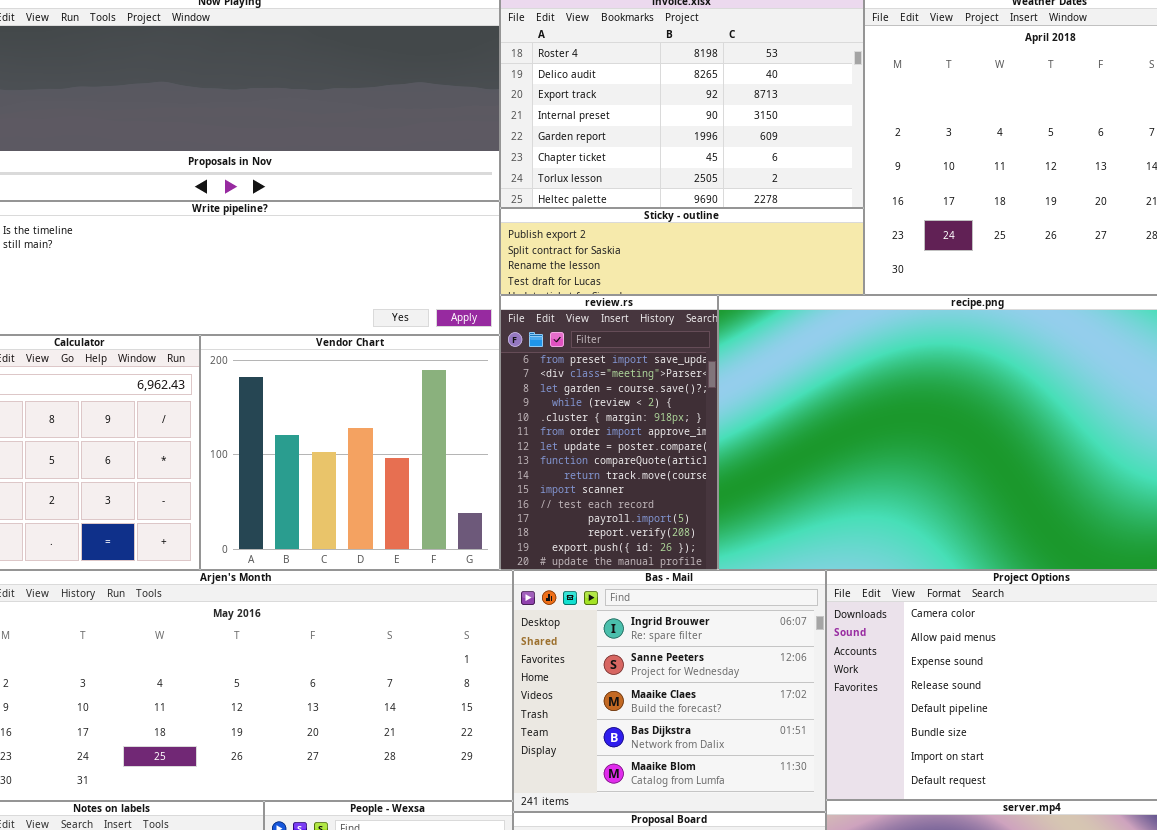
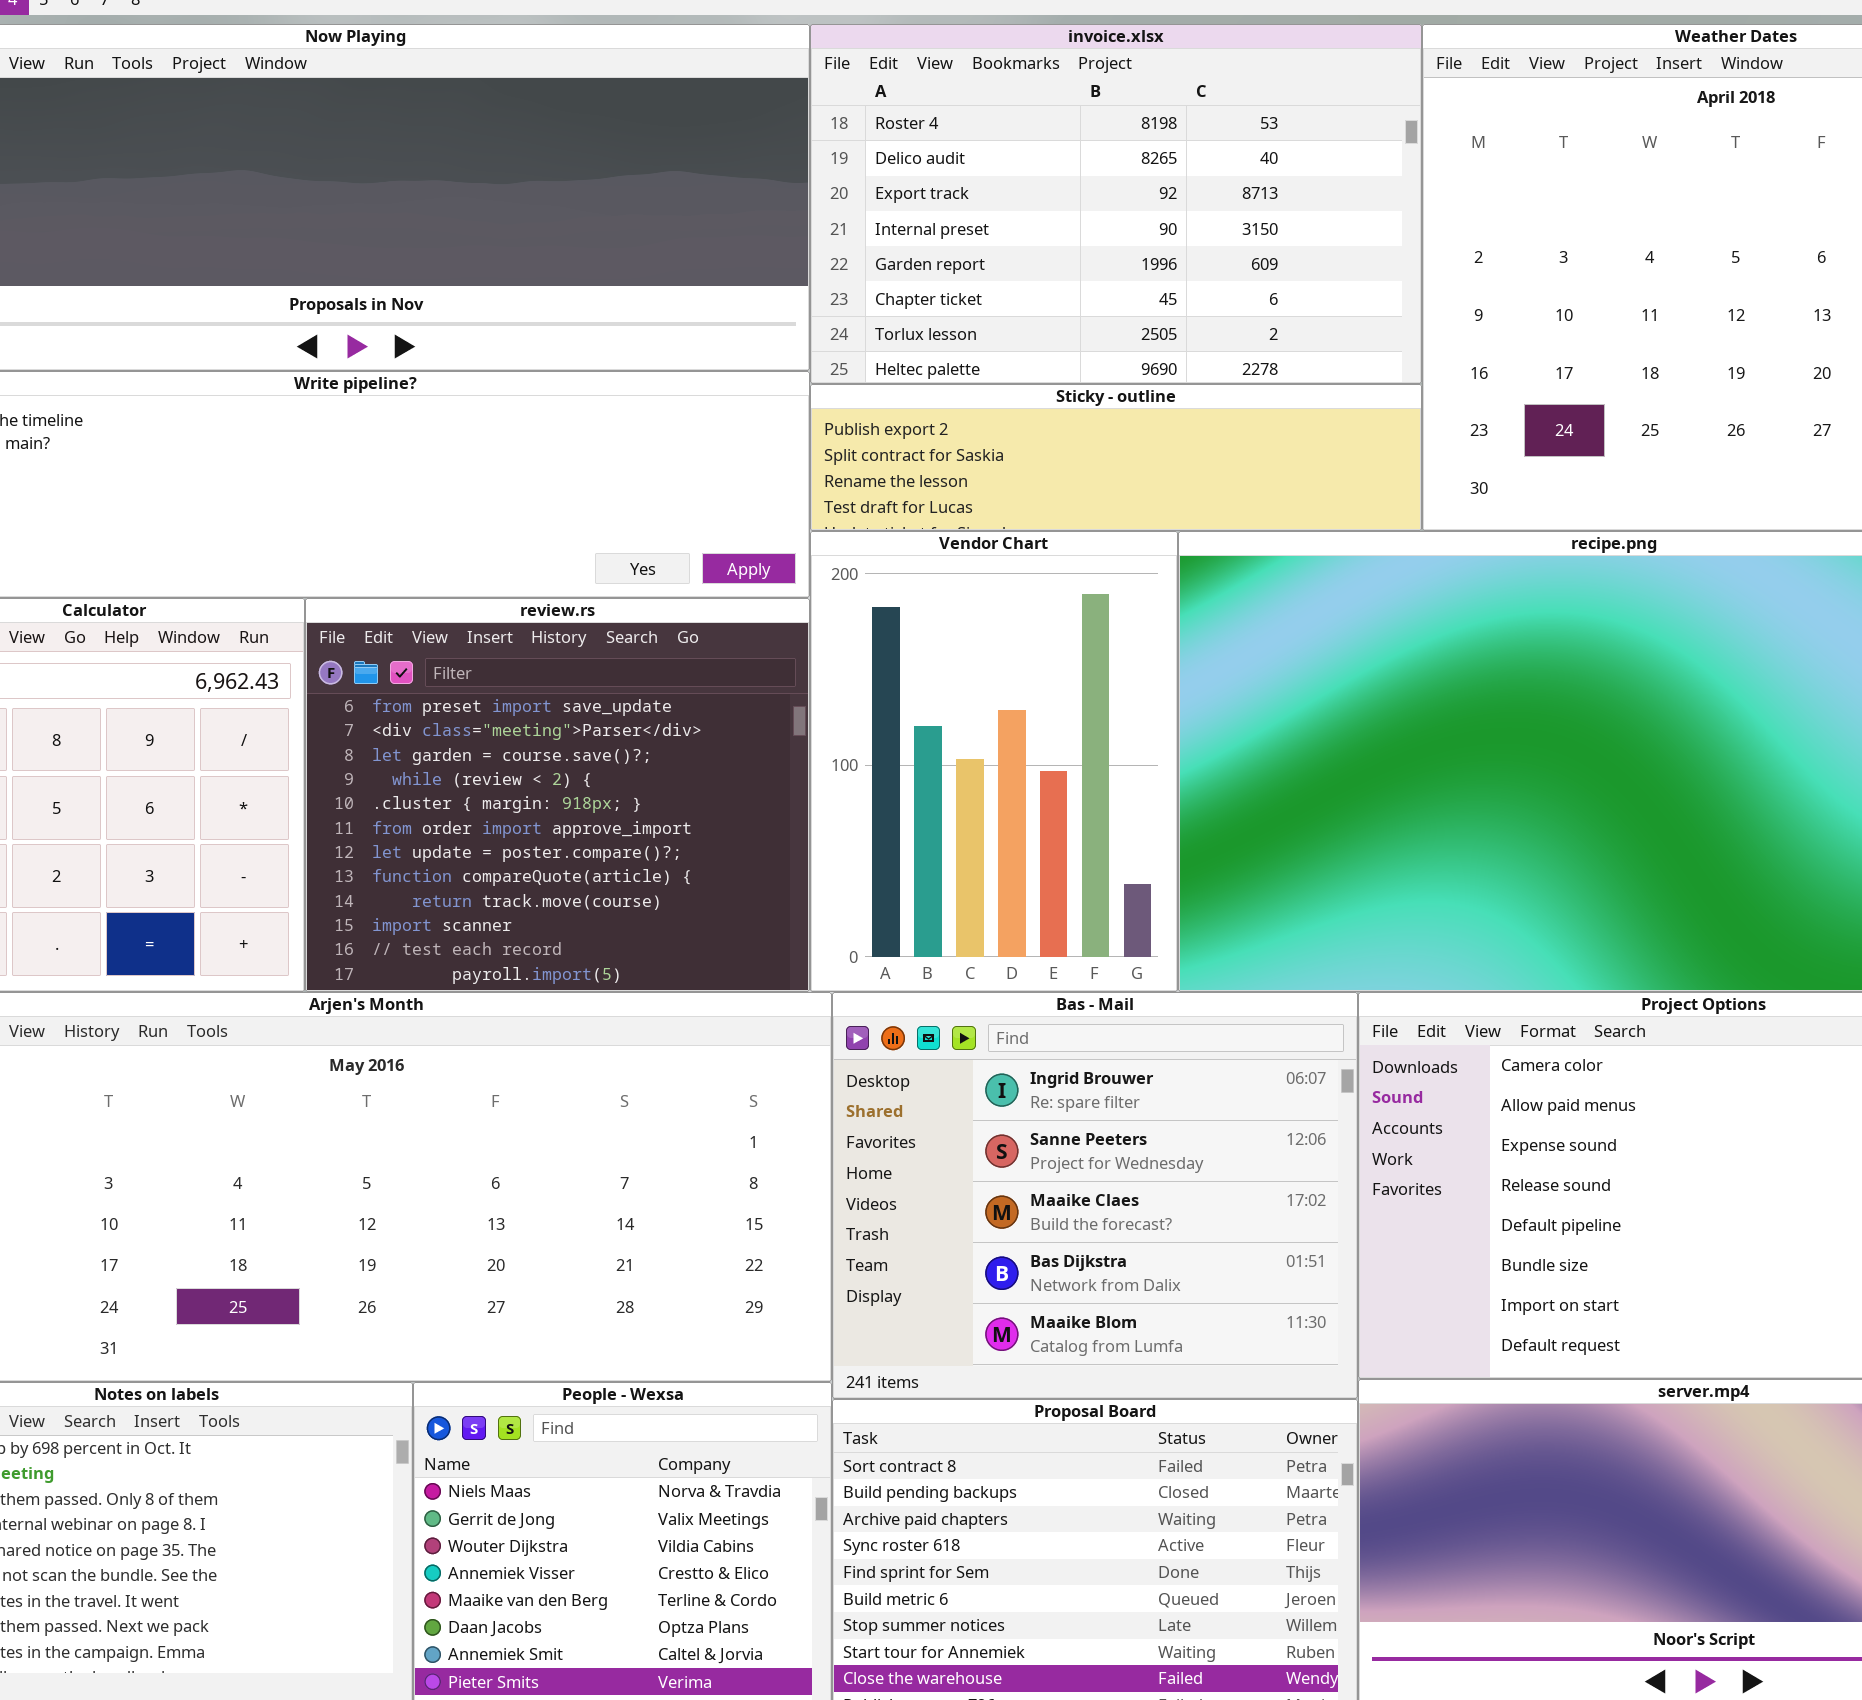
review.rs: [500,295,718,570] -> [305,598,810,992], moved, resized
Vendor Chart: [200,335,500,570] -> [810,531,1178,992], moved, resized

